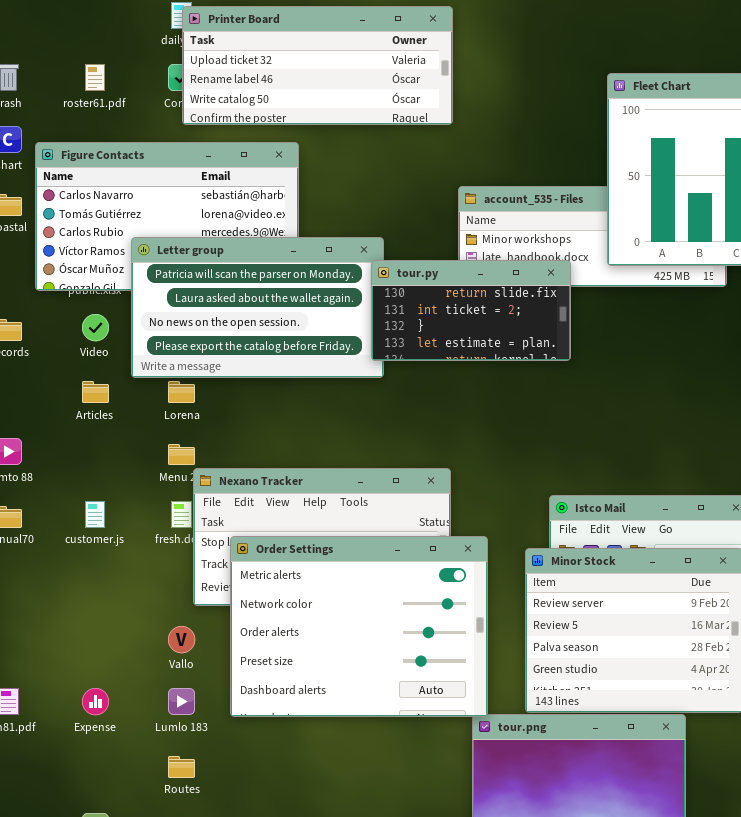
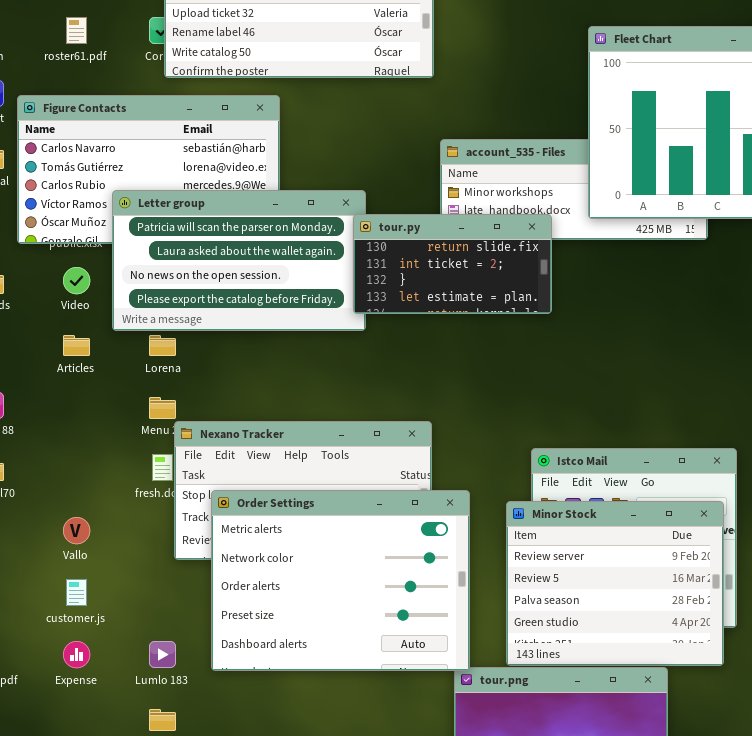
customer.js: [85,501,105,528] -> [66,579,87,606], moved
Vallo: [168,626,195,653] -> [63,517,90,544], moved

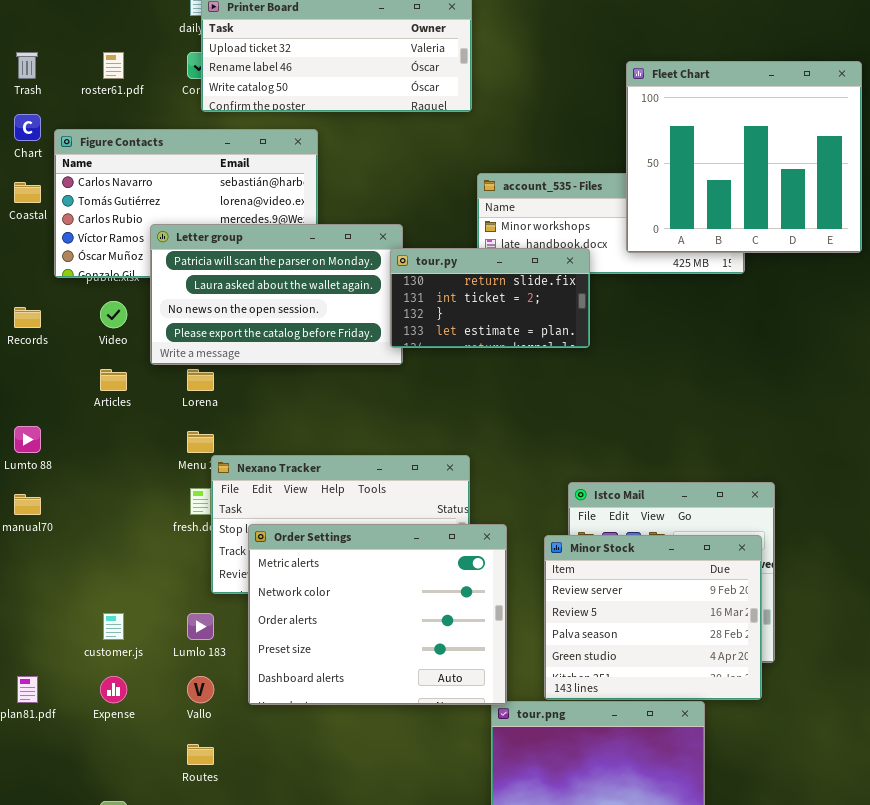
Vallo: [63,517,90,544] -> [187,676,214,703], moved
Lumlo 183: [149,641,176,668] -> [187,613,214,640], moved

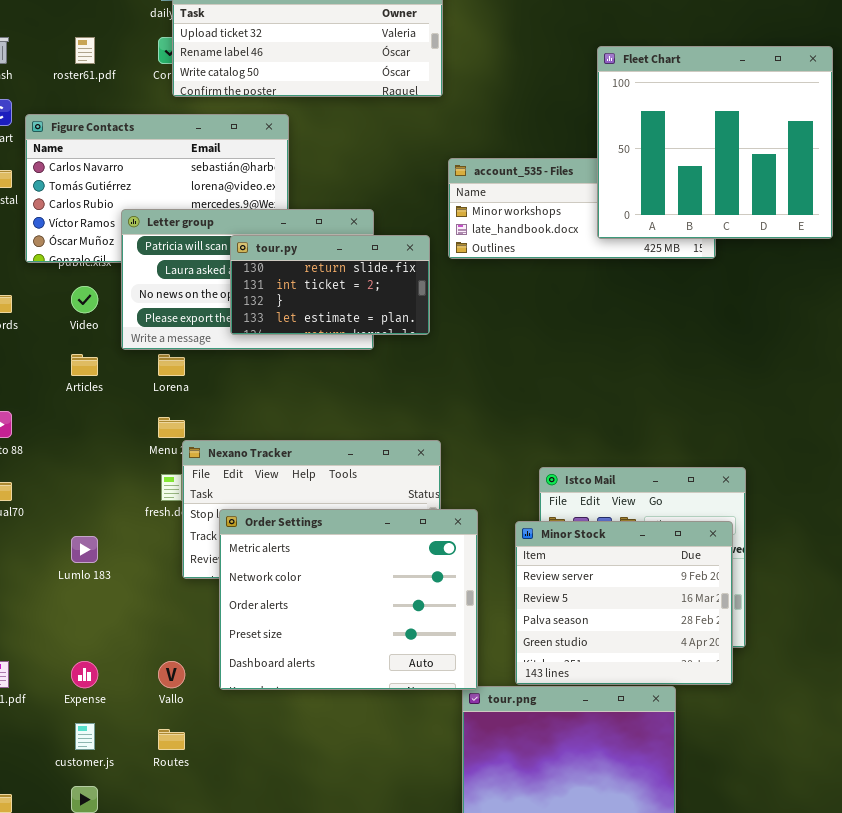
tour.py: [390,248,590,348] -> [230,235,430,335], moved
customer.js: [103,613,124,640] -> [75,723,95,750], moved
Lumlo 183: [187,613,214,640] -> [71,536,98,563], moved

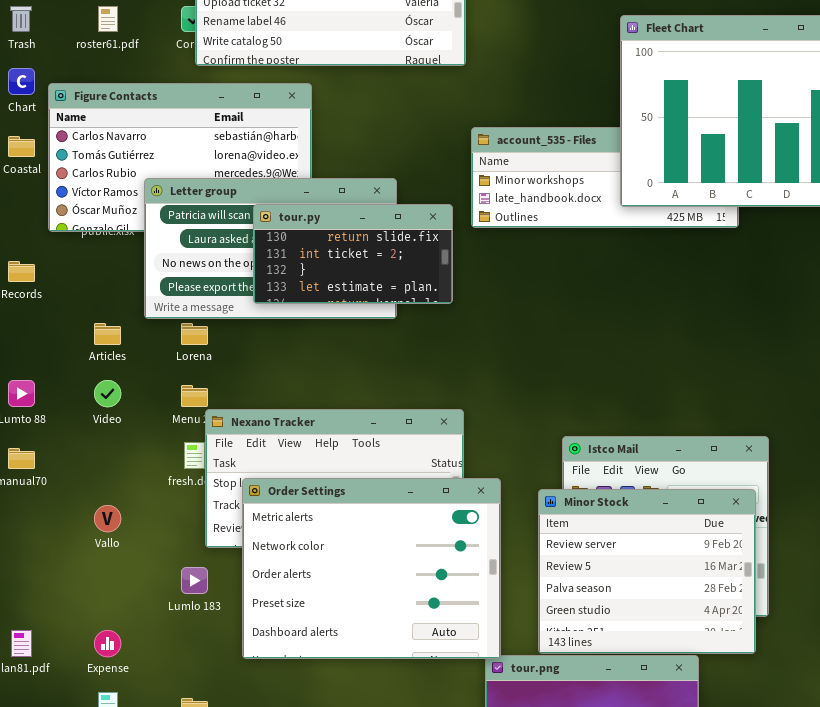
Video: [71,286,98,313] -> [94,380,121,407], moved
Lumlo 183: [71,536,98,563] -> [181,567,208,594], moved
Vallo: [158,661,185,688] -> [94,505,121,532], moved

